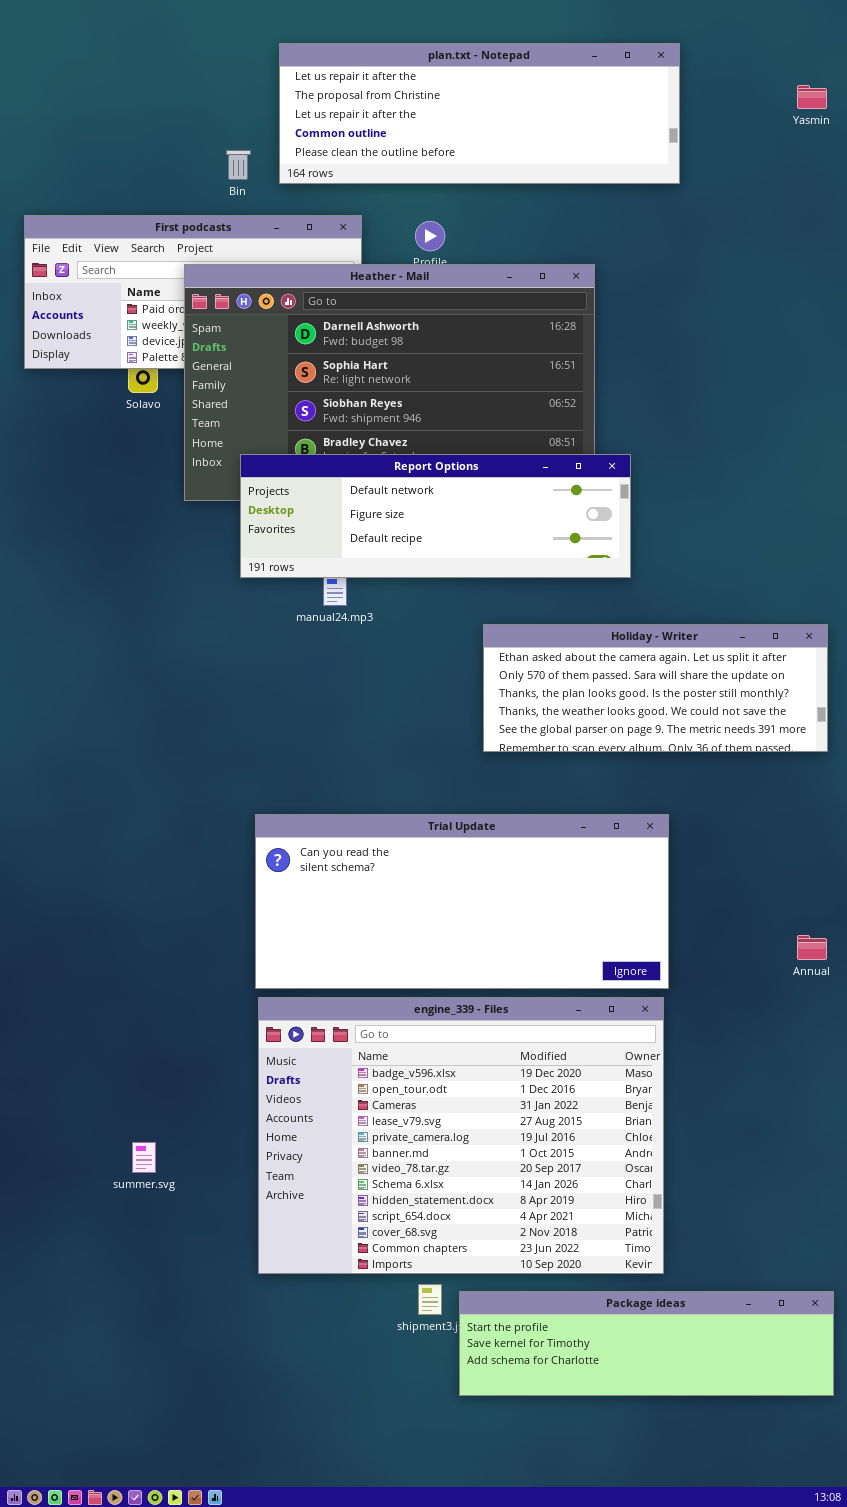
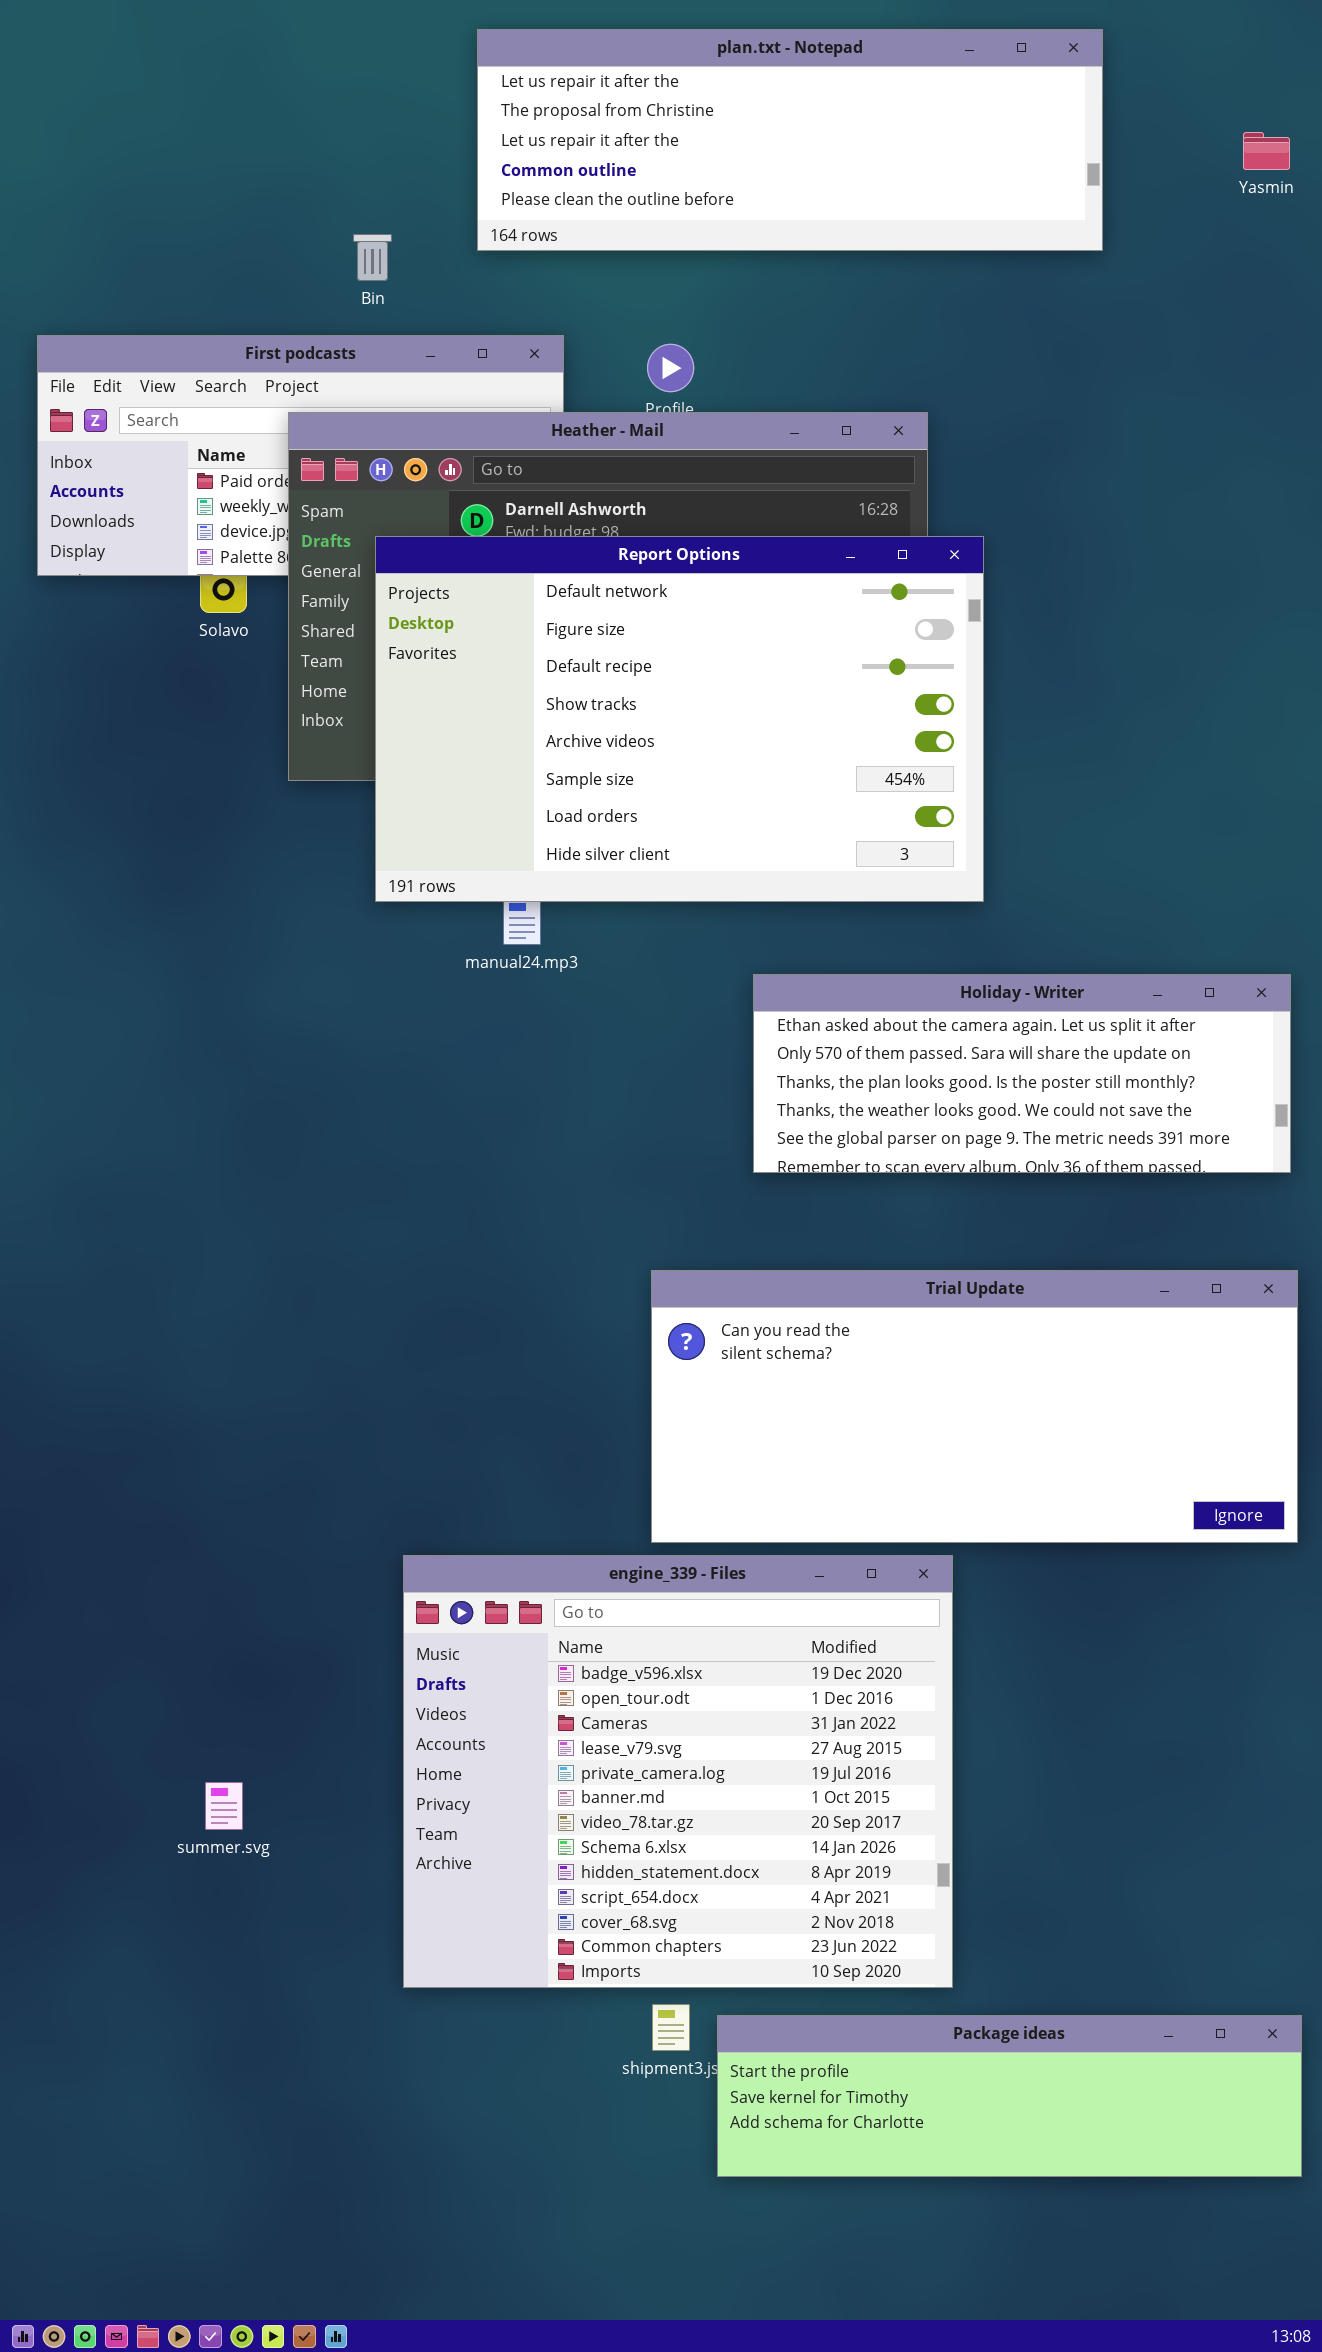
plan.txt - Notepad: [279,43,680,184] -> [477,29,1103,251], moved
Report Options: [240,454,631,578] -> [375,536,984,902], resized
Trial Update: [255,814,669,989] -> [651,1270,1298,1543], moved
engine_339 - Files: [258,997,664,1274] -> [403,1555,953,1988], resized

